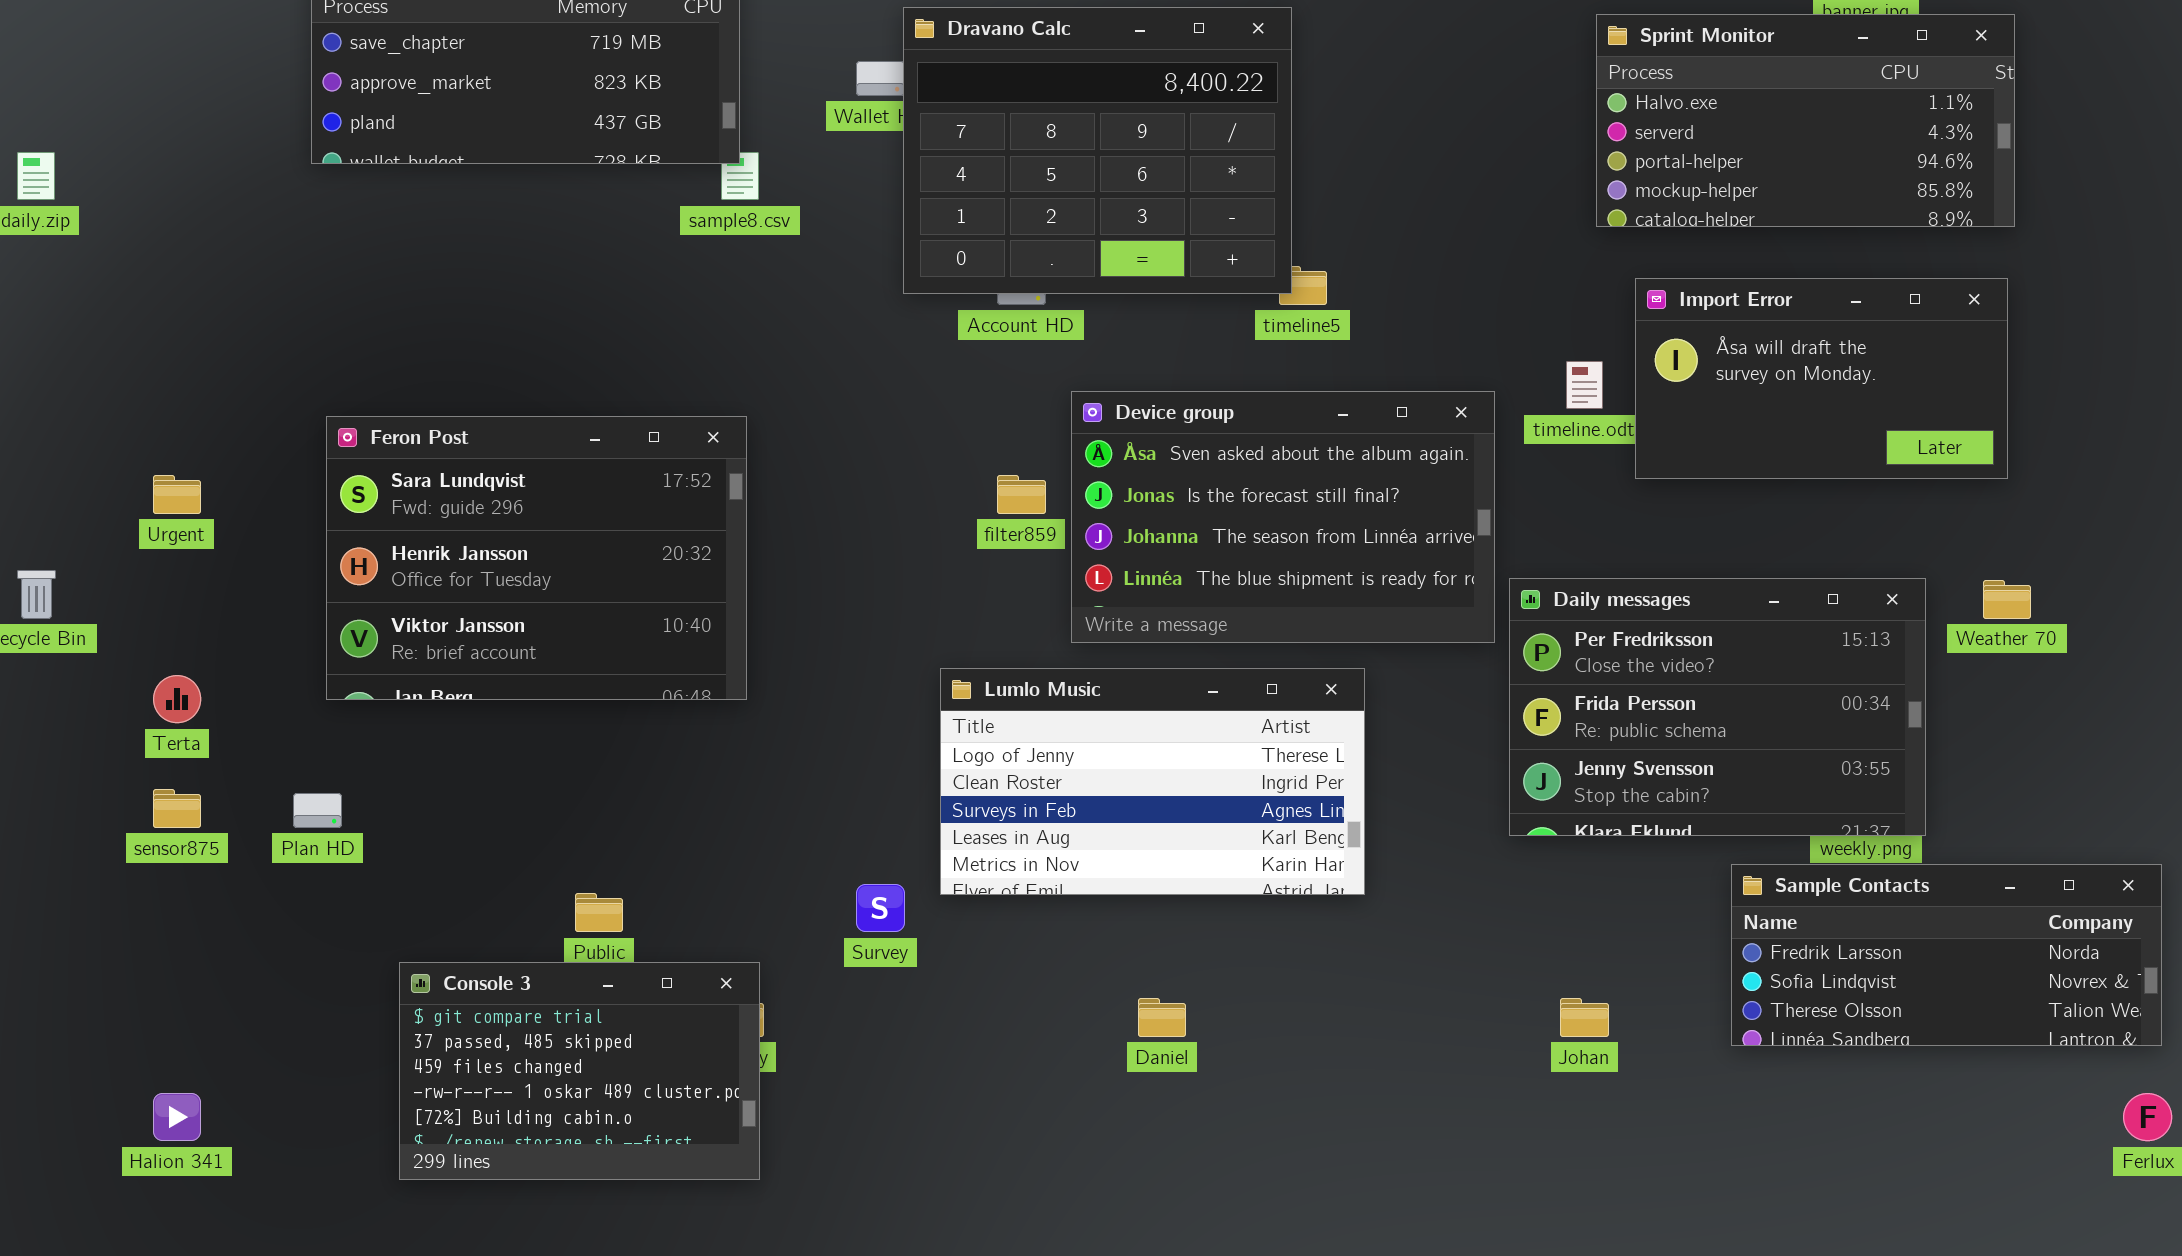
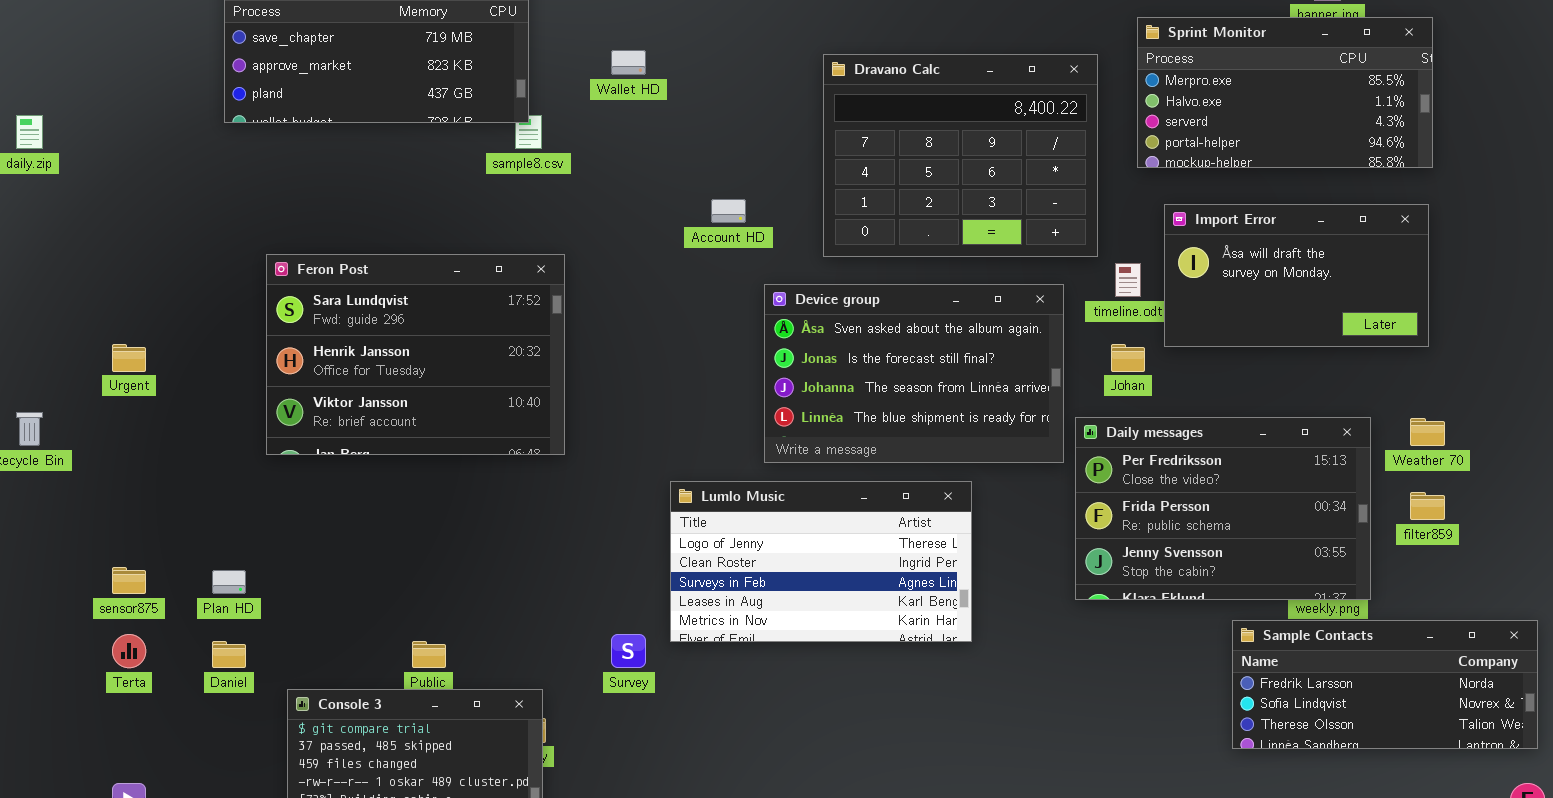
Dravano Calc: [903,7,1292,294] -> [823,54,1098,257], moved
Sprint Monitor: [1596,14,2015,227] -> [1137,17,1433,168], scrolled up 1 row
Feron Post: [326,416,747,700] -> [266,254,565,455], moved
filter859: [997,475,1046,514] -> [1410,492,1445,520], moved
Terta: [153,675,201,723] -> [112,634,146,668], moved
Daniel: [1138,998,1186,1037] -> [212,641,246,668], moved
Johan: [1560,998,1609,1037] -> [1111,344,1145,372], moved

